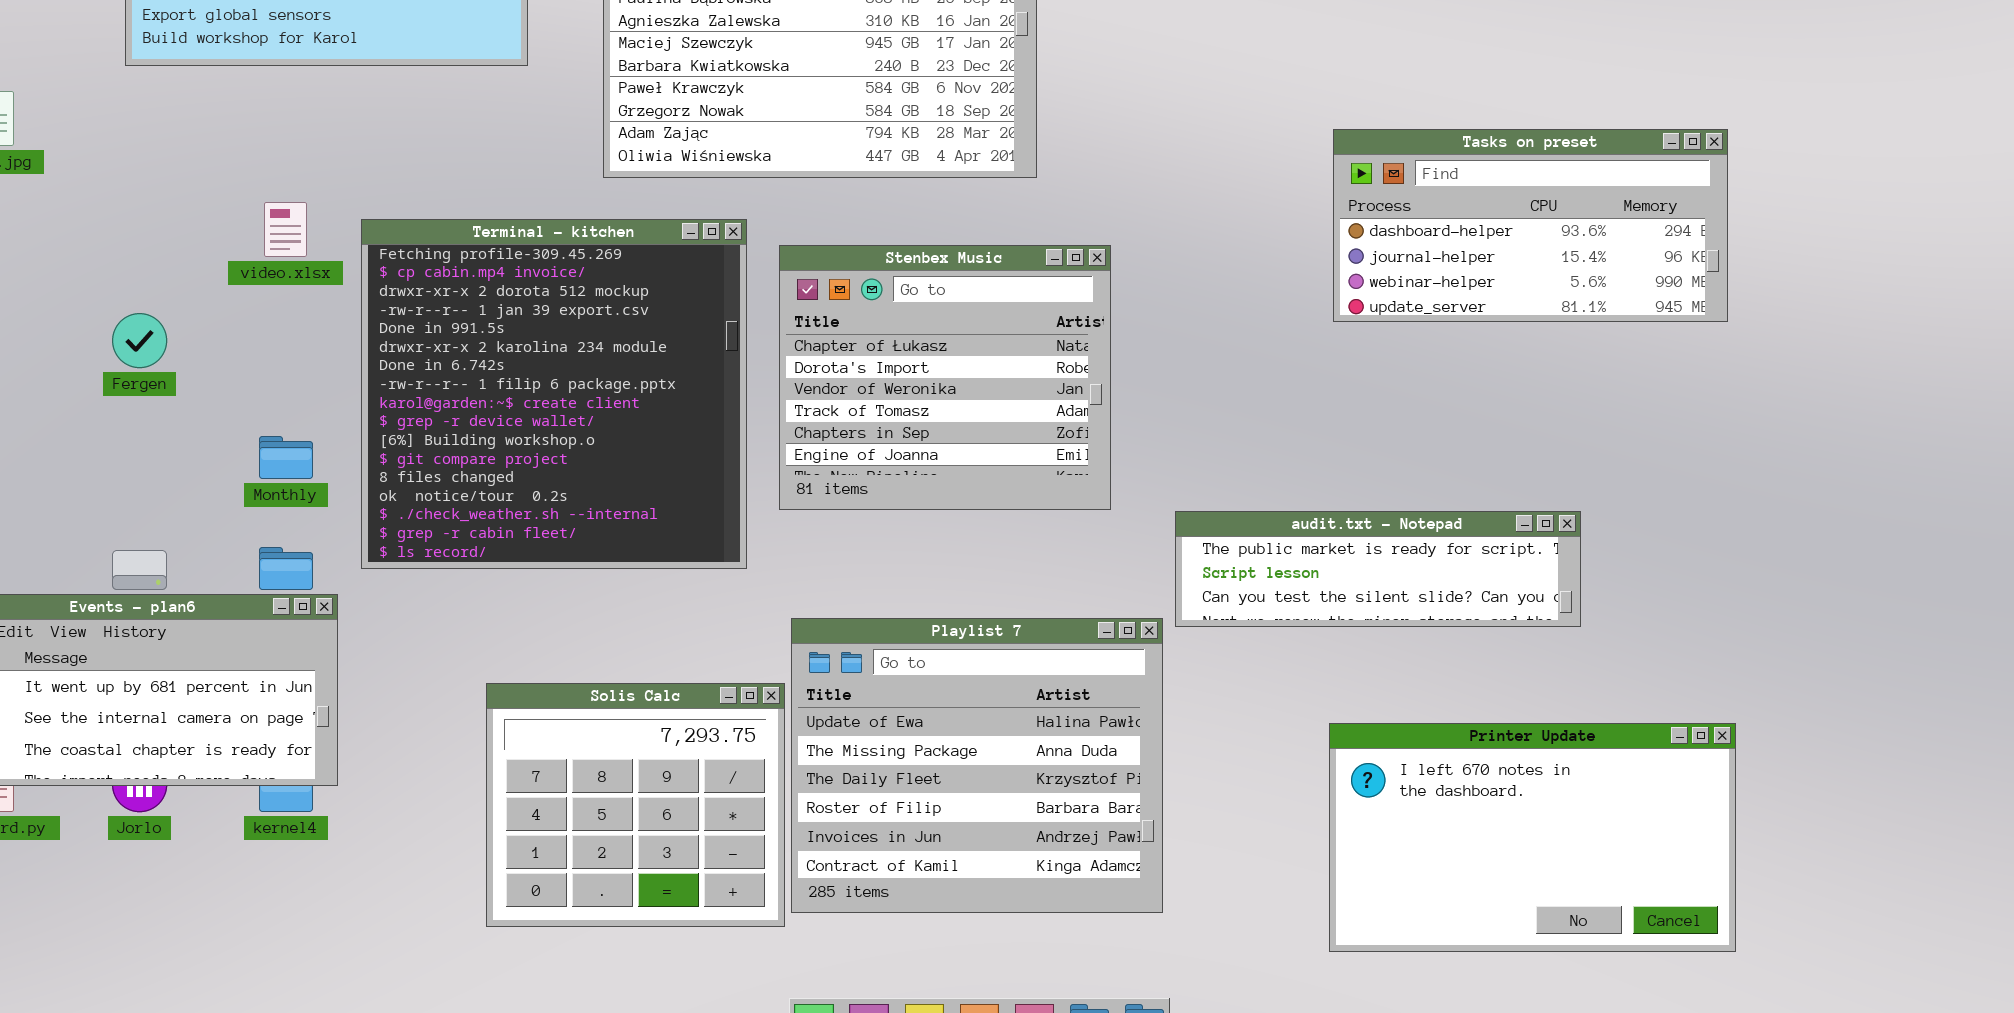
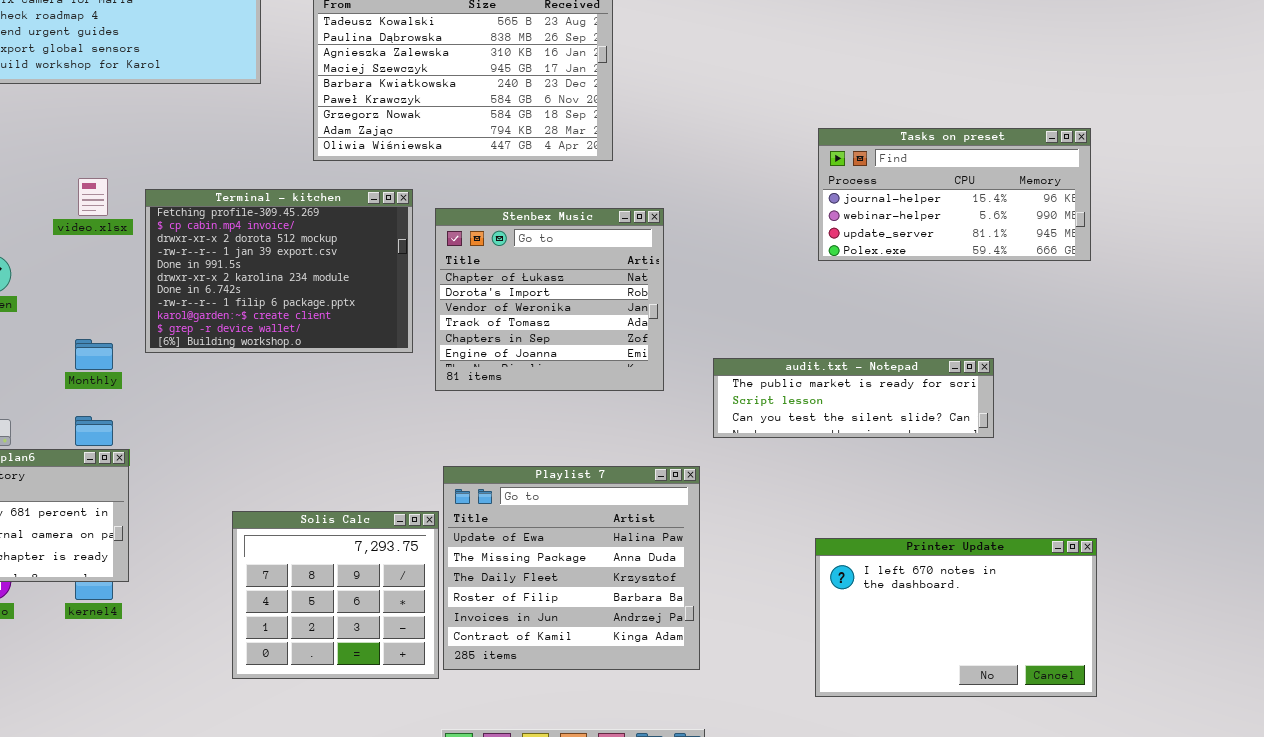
Tasks on preset: [1333,129,1728,322] -> [818,128,1091,261], scrolled down 1 row
Terminal - kitchen: [361,219,747,569] -> [145,189,413,353], resized
audit.txt - Notepad: [1175,511,1581,627] -> [713,358,994,438], moved

